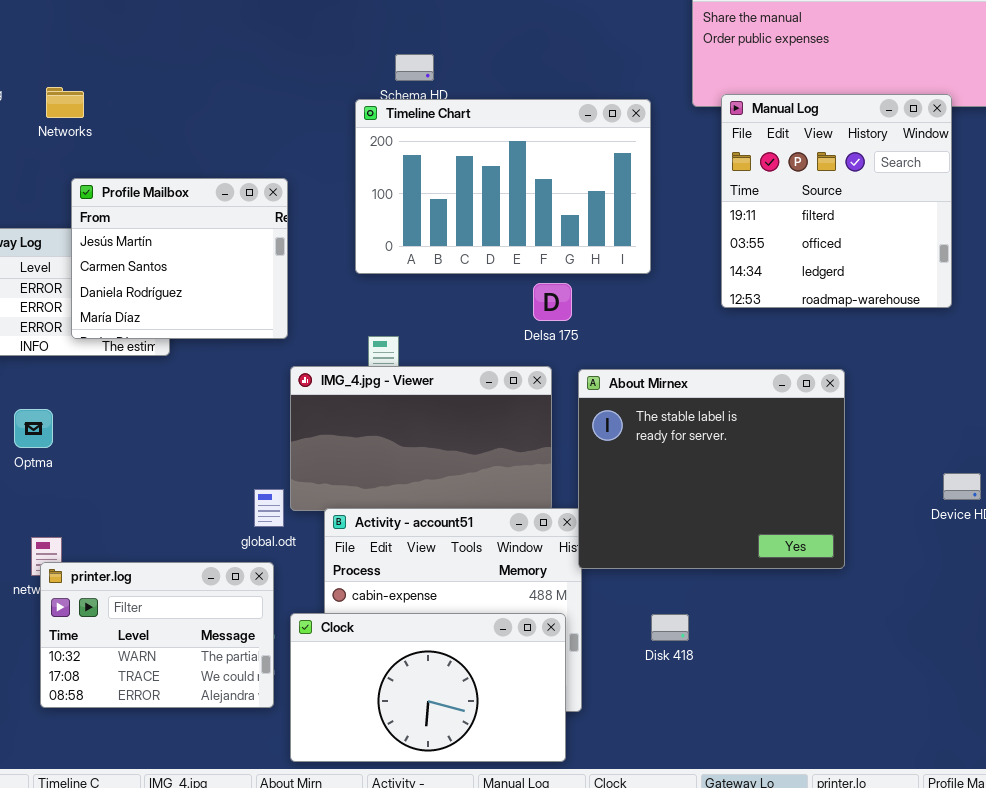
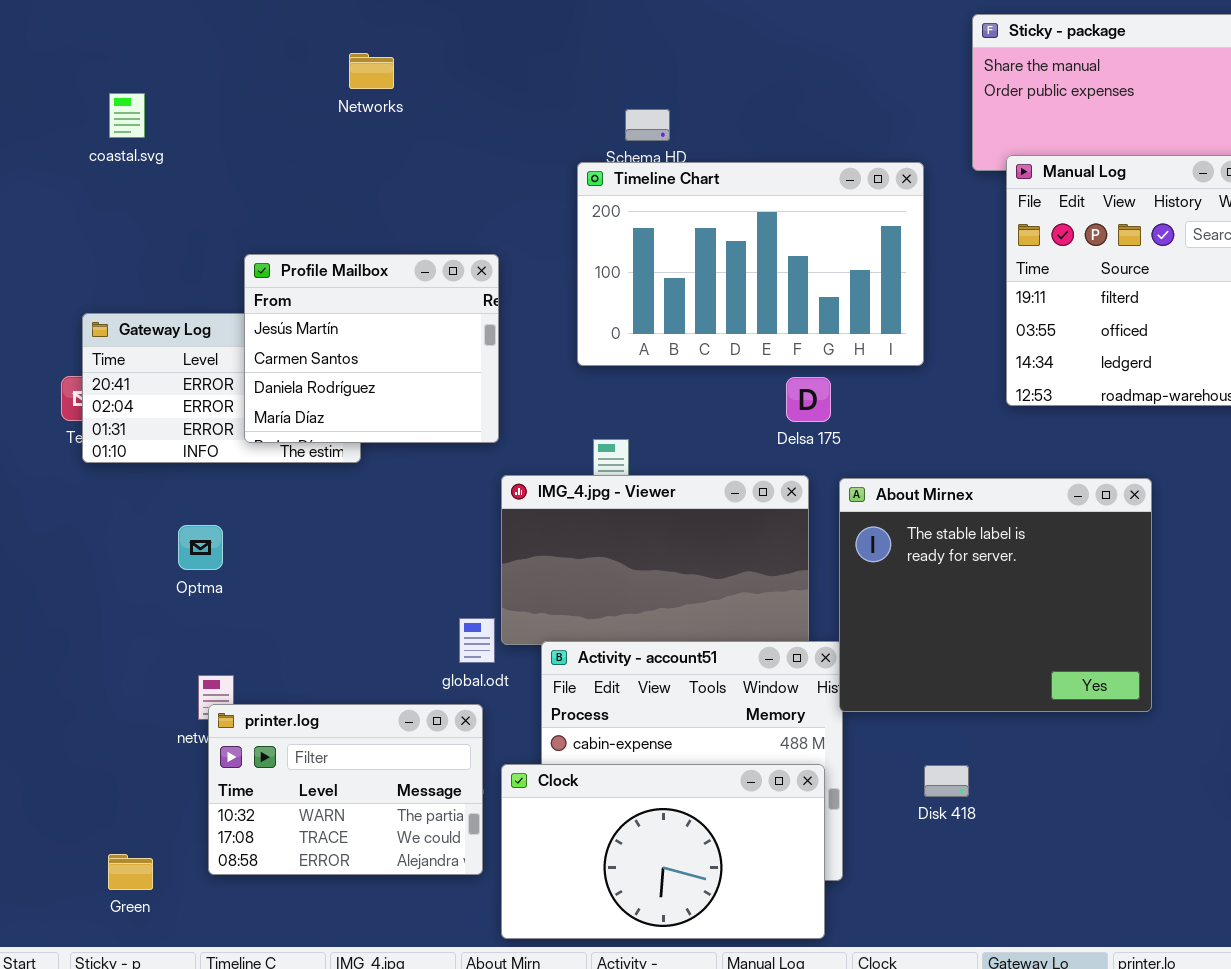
Networks: [46,87,84,118] -> [349,53,394,89], moved

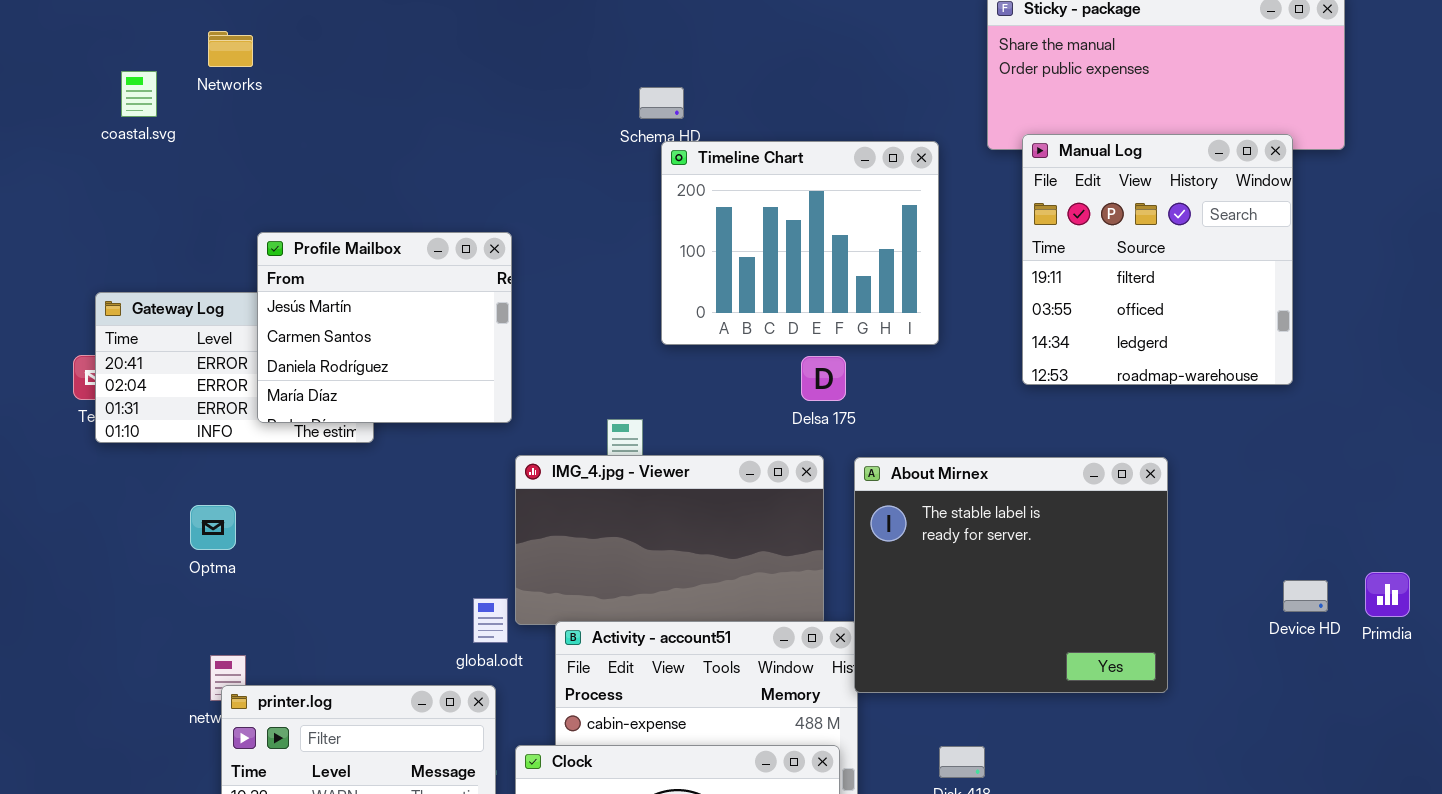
Networks: [349,53,394,89] -> [208,31,253,67], moved
Timeline Chart: [577,162,924,366] -> [661,141,939,345], resized

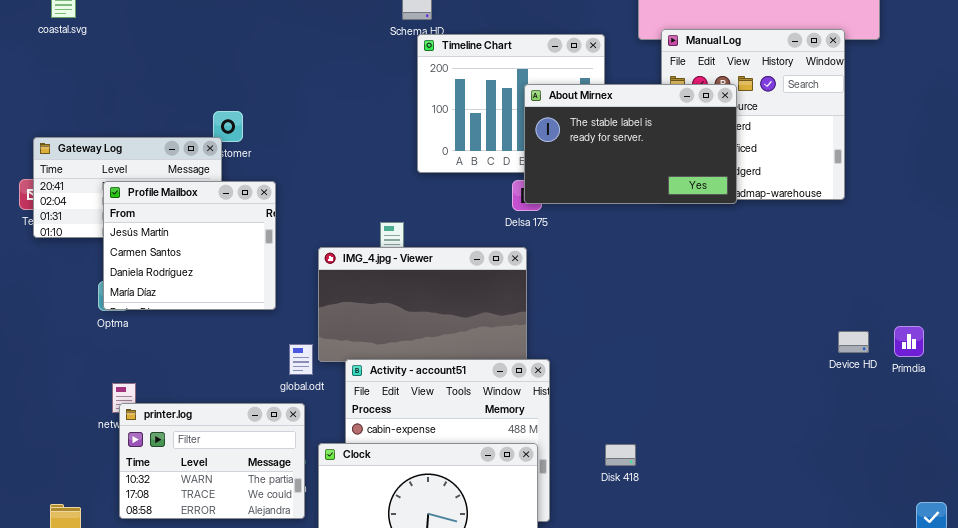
Profile Mailbox: [257,232,512,423] -> [103,181,276,310], moved
About Mirnex: [854,457,1168,693] -> [524,84,737,204], moved, resized

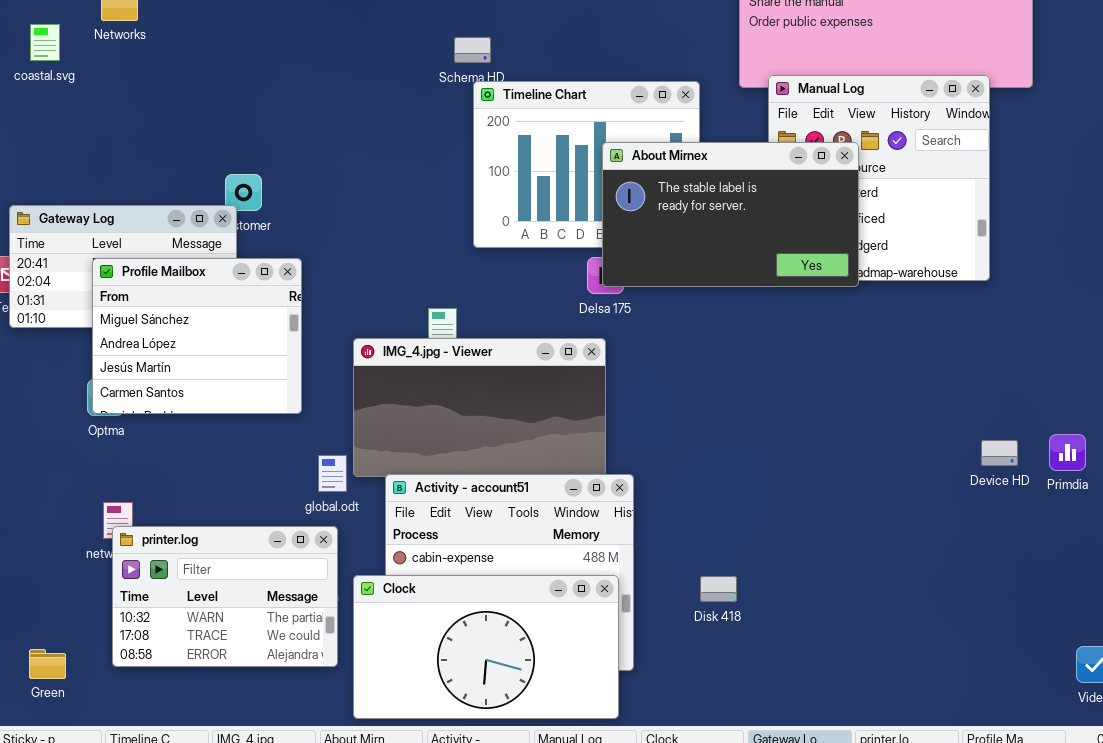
Profile Mailbox: [103,181,276,310] -> [92,258,302,414], scrolled up 2 rows

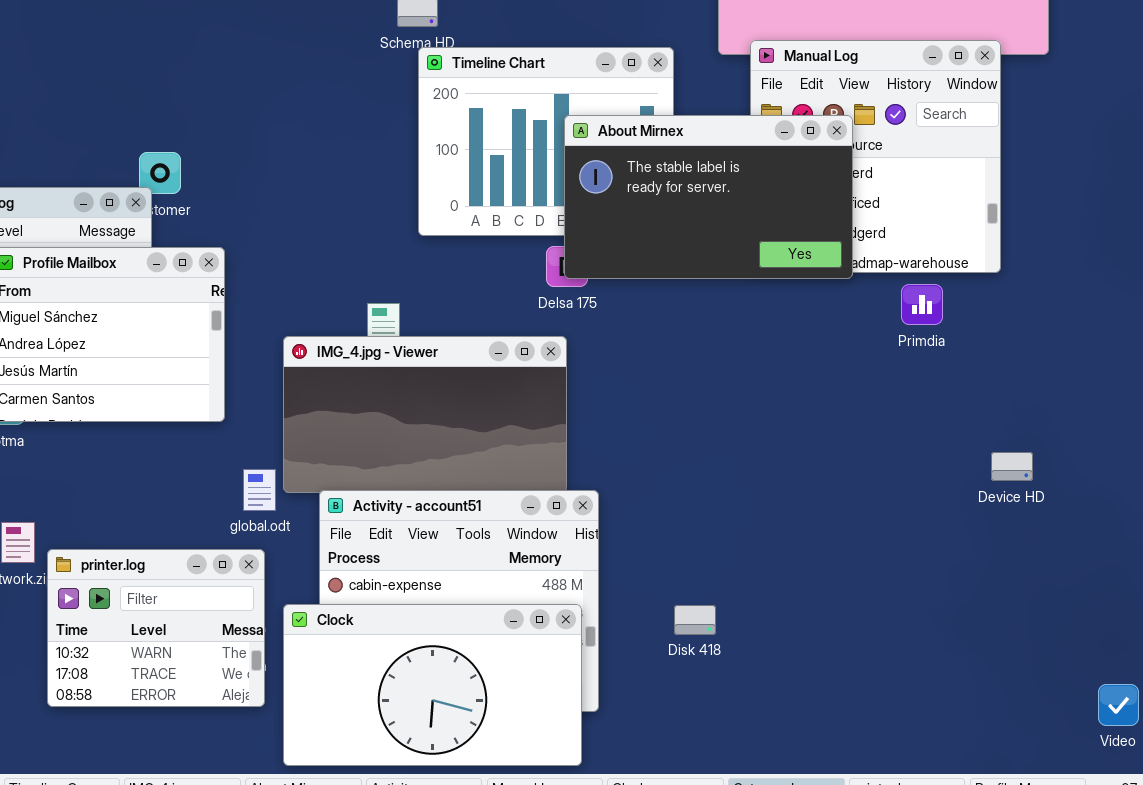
Primdia: [1049,434,1086,471] -> [901,284,943,325], moved
printer.log: [112,526,338,667] -> [47,549,265,707], resized

